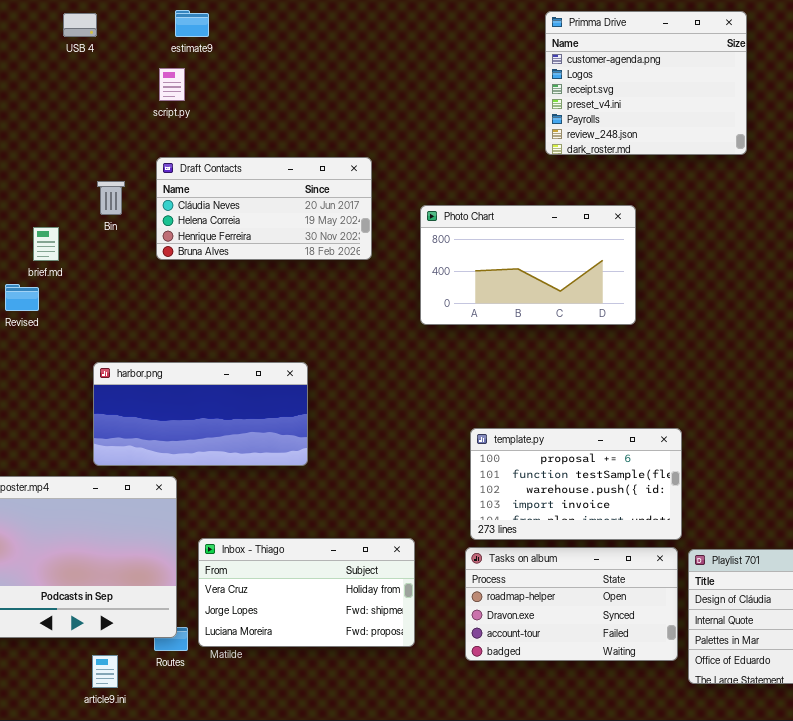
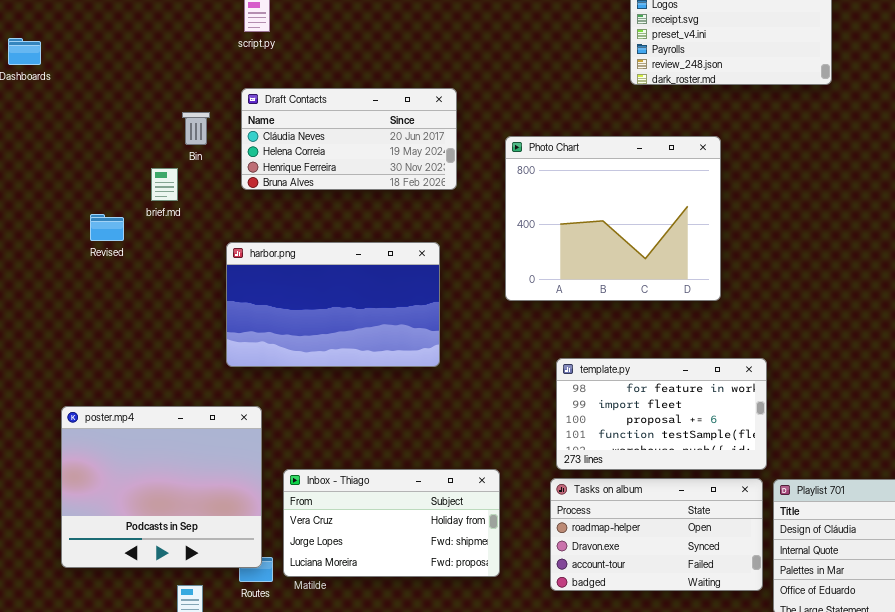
Photo Chart: [420,205,636,325] -> [505,136,721,301], resized
brief.md: [33,227,59,261] -> [151,168,178,201], moved
harbor.png: [93,362,308,466] -> [226,242,440,367], moved, resized
template.py: [470,428,682,540] -> [556,358,767,470], scrolled up 2 rows

